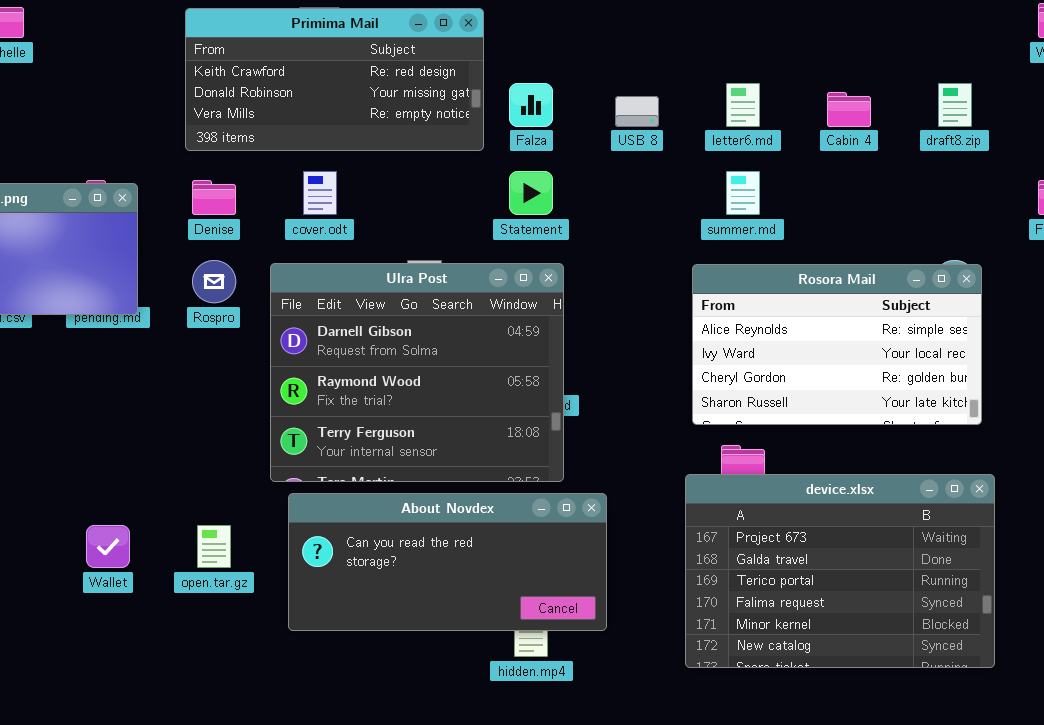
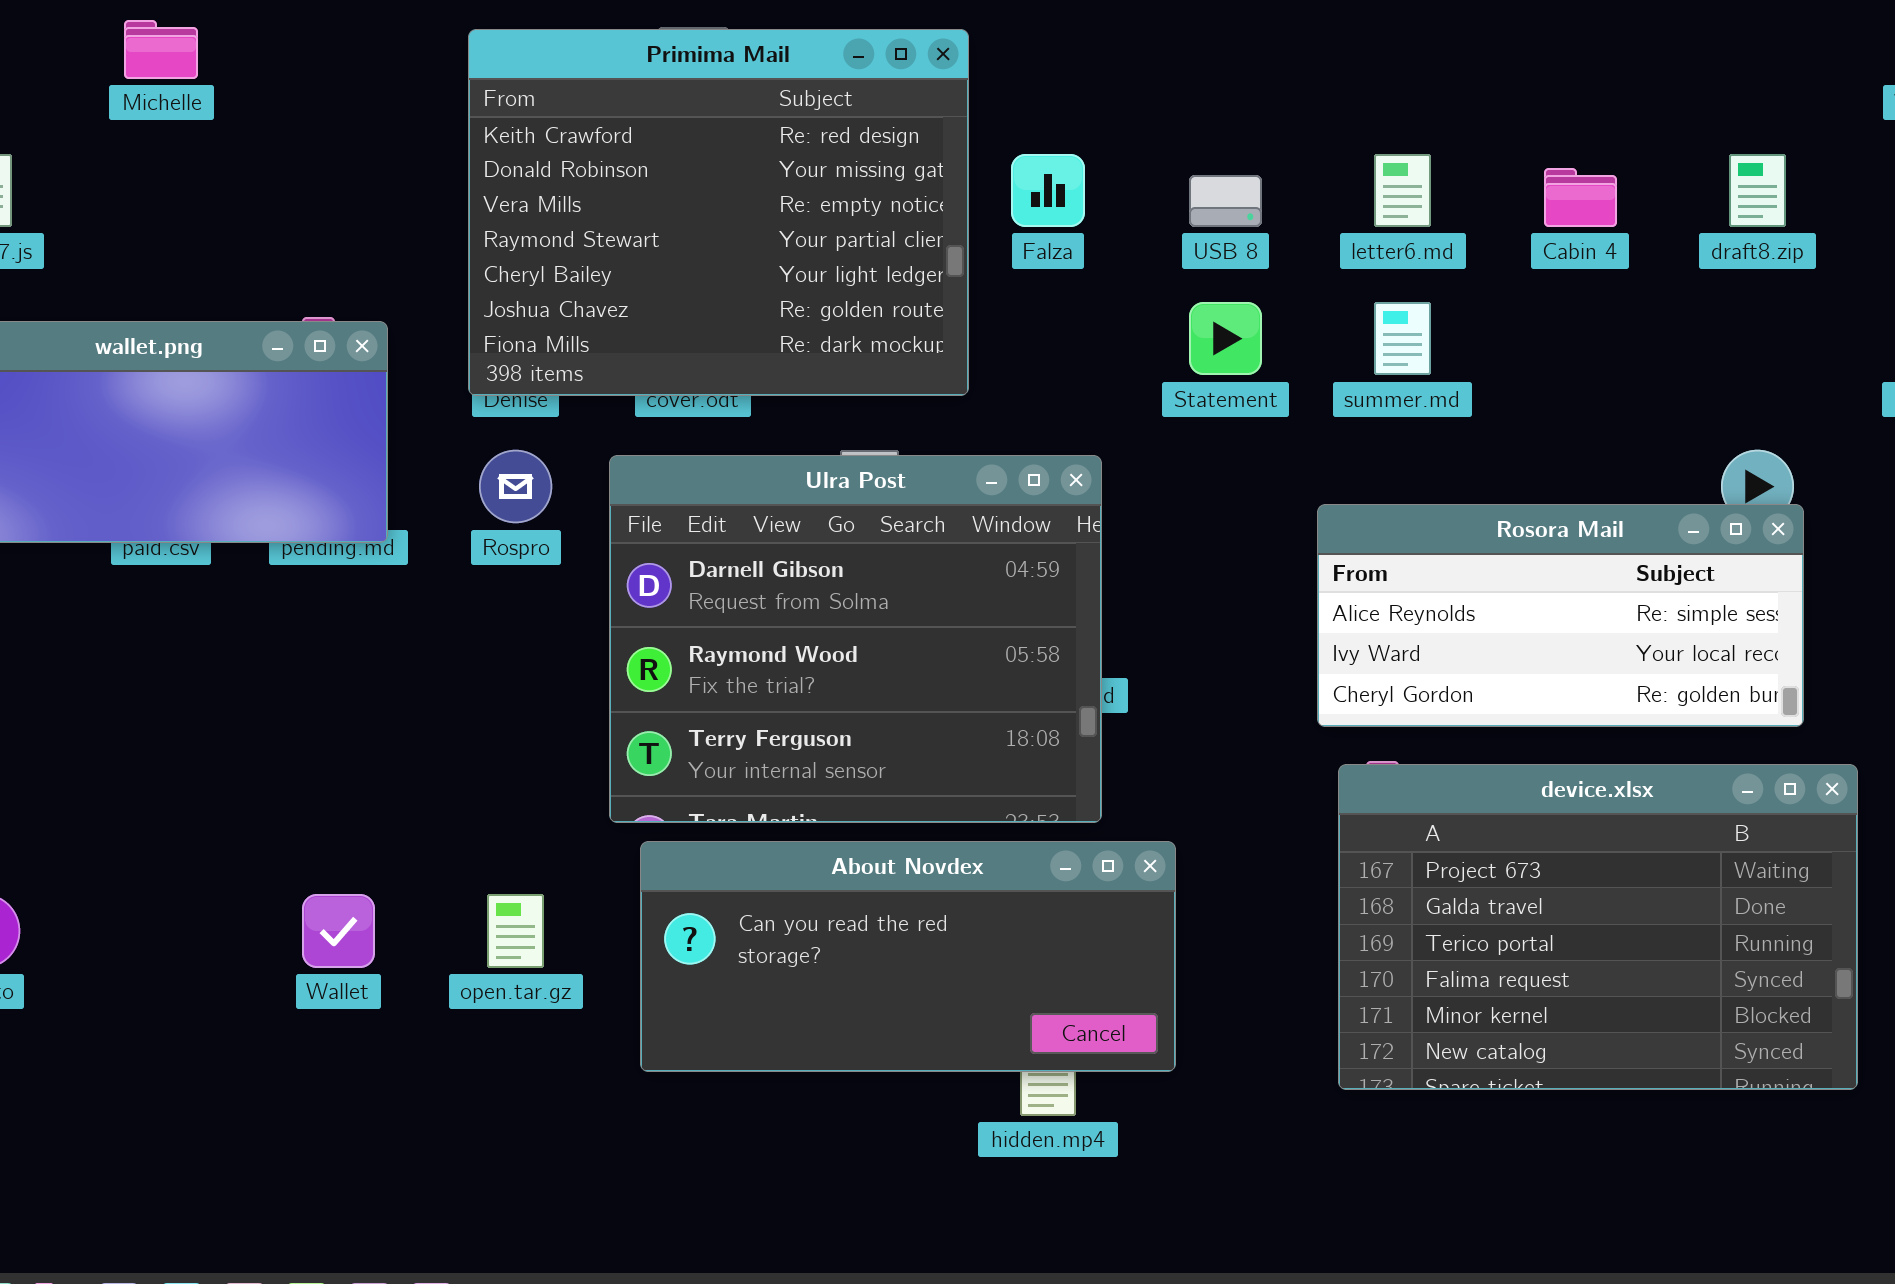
Primima Mail: [185,8,484,151] -> [468,29,969,396], resized
Statement: [509,171,553,215] -> [1189,302,1262,375], moved
Rosora Mail: [692,264,982,425] -> [1317,504,1804,727], resized
device.xlsx: [685,474,995,668] -> [1338,764,1858,1090], moved

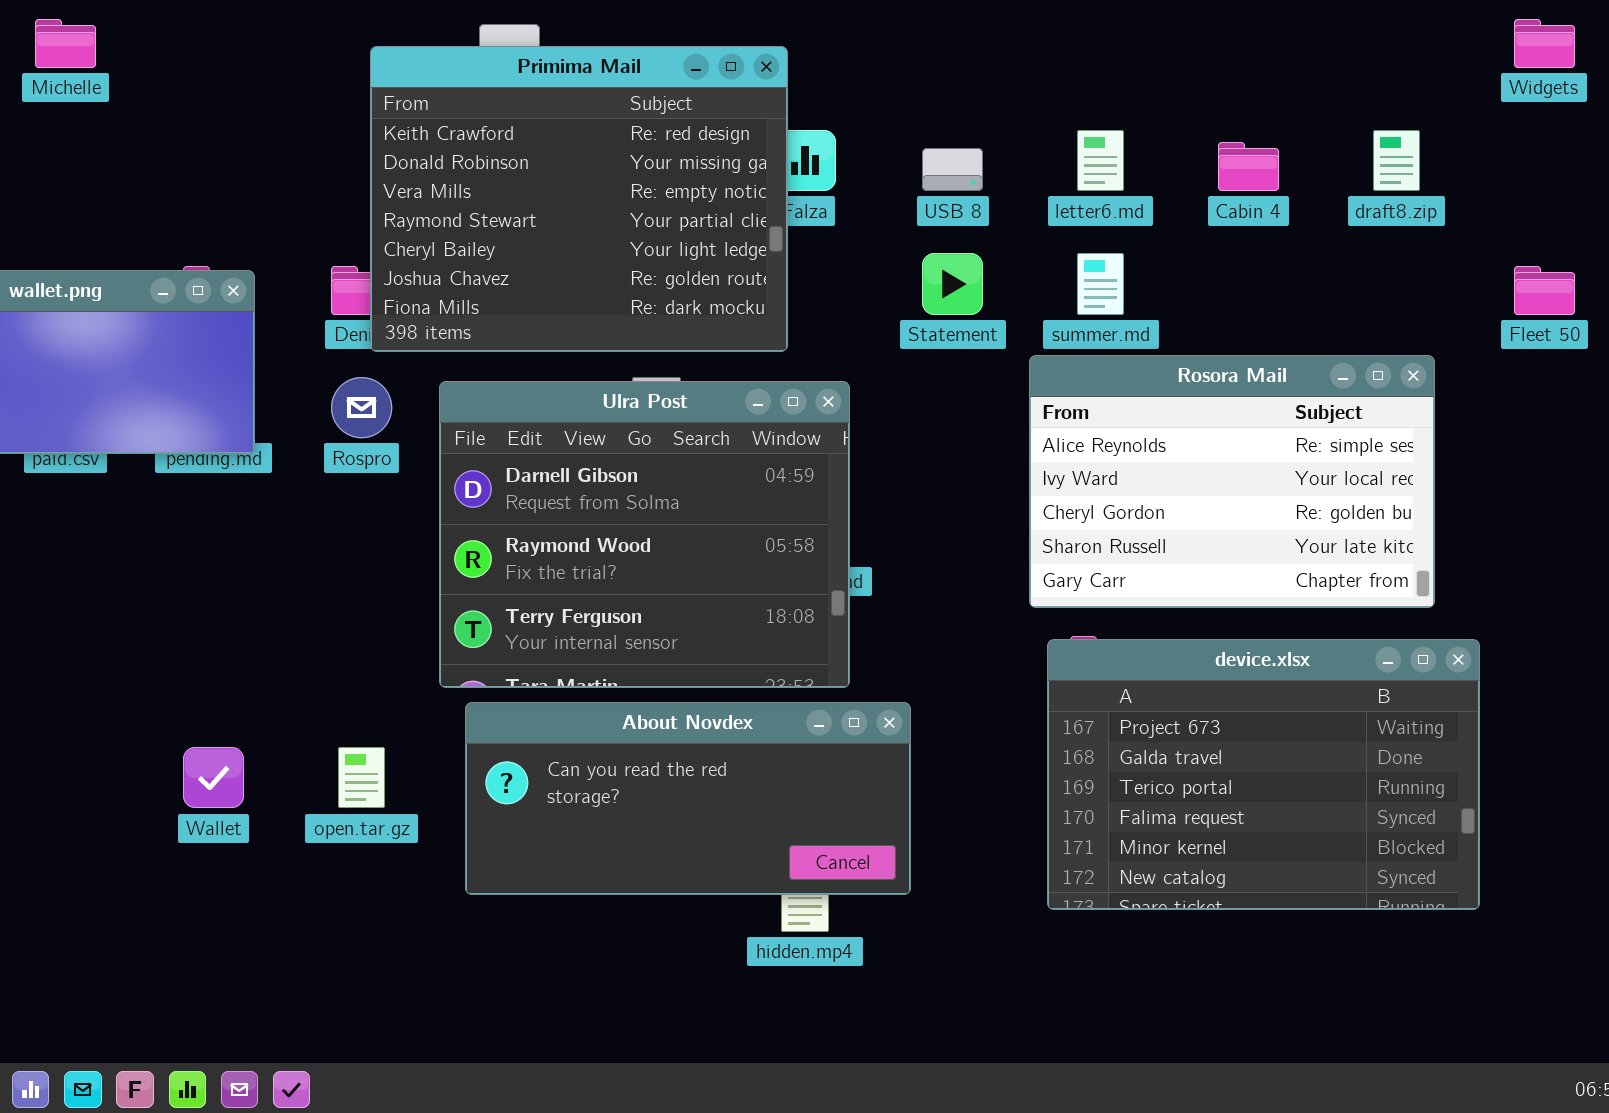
Primima Mail: [468,29,969,396] -> [370,46,788,352], moved
Rosora Mail: [1317,504,1804,727] -> [1029,355,1435,608], resized

